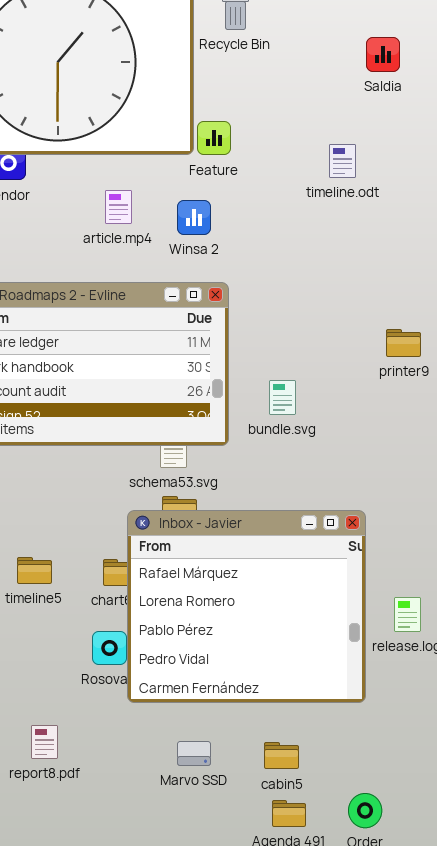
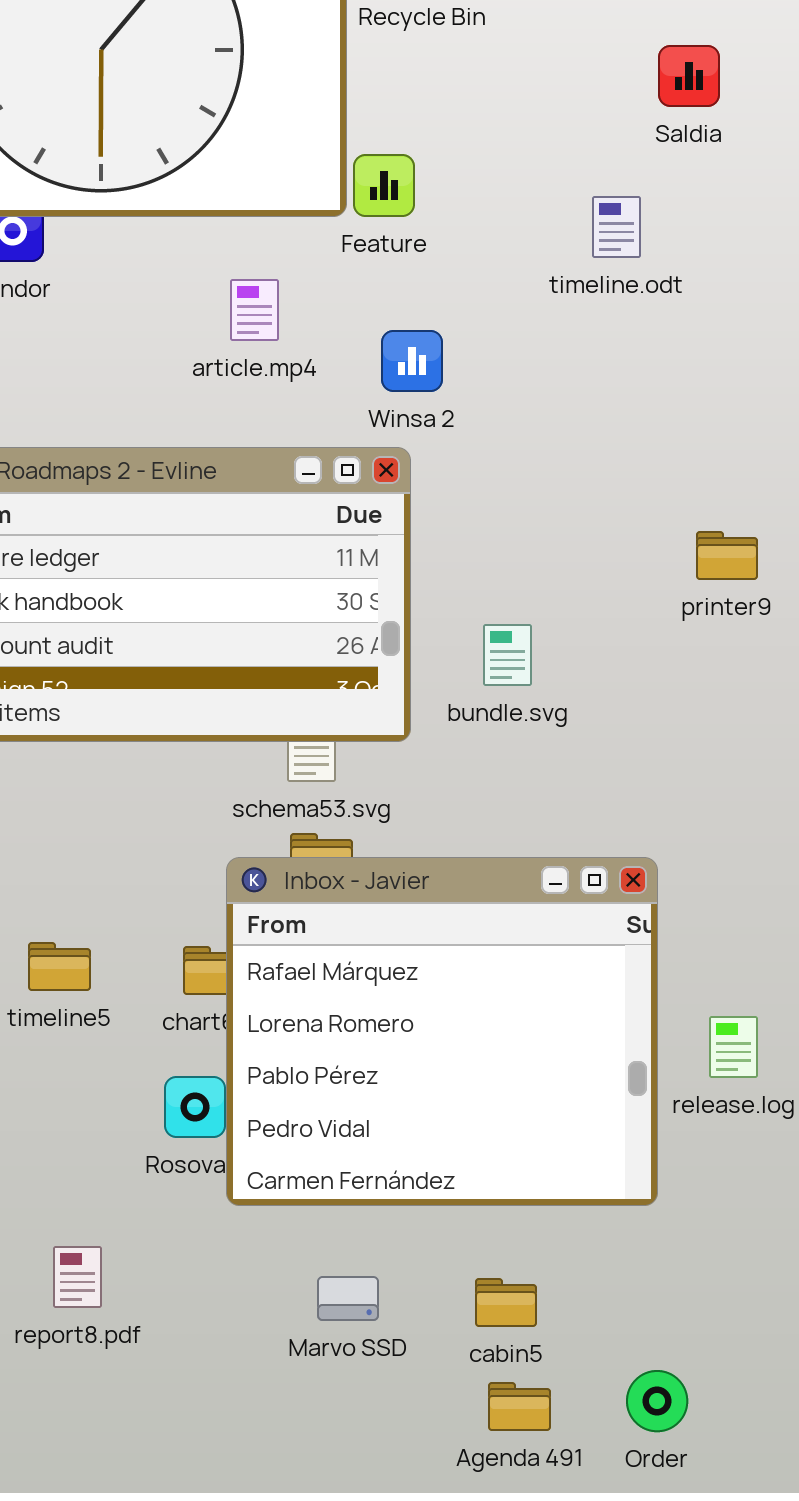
Saldia: [366,37,400,72] -> [658,45,720,107], moved
article.mp4: [105,190,132,224] -> [230,279,279,341], moved
Winsa 2: [177,200,211,235] -> [381,330,443,392], moved

